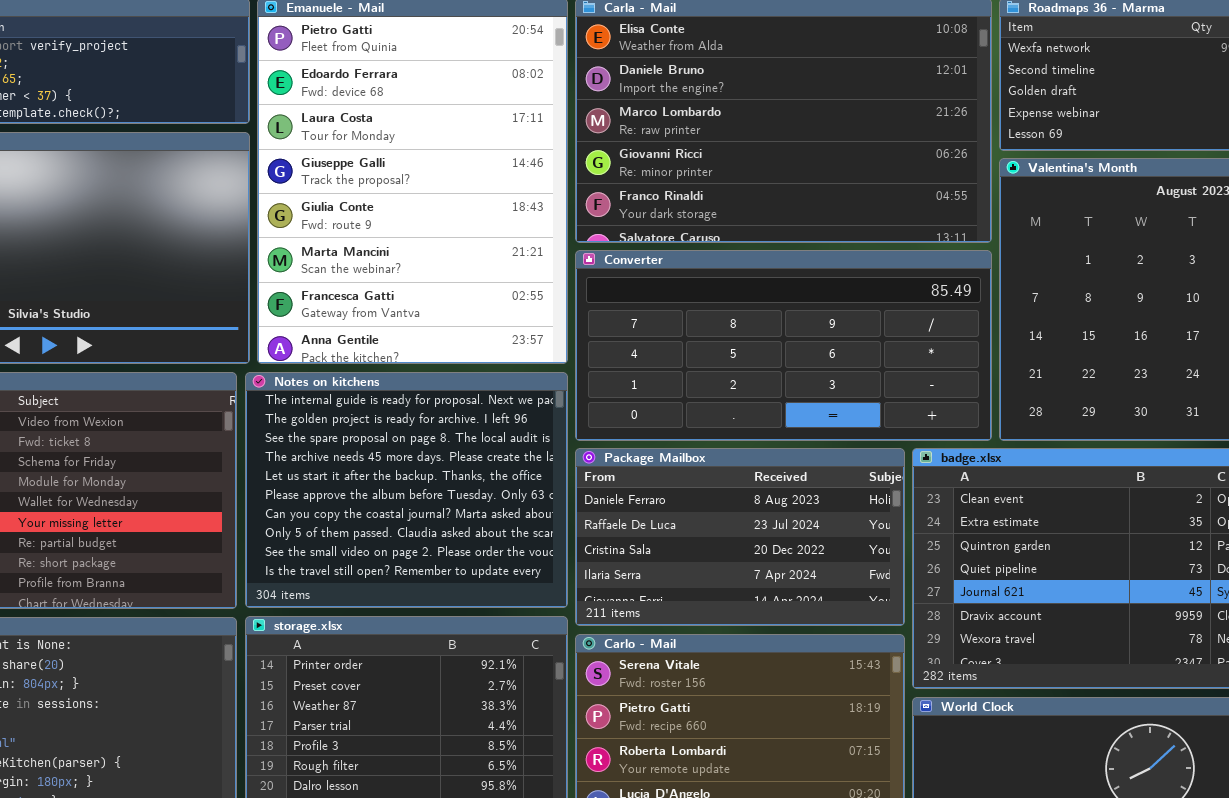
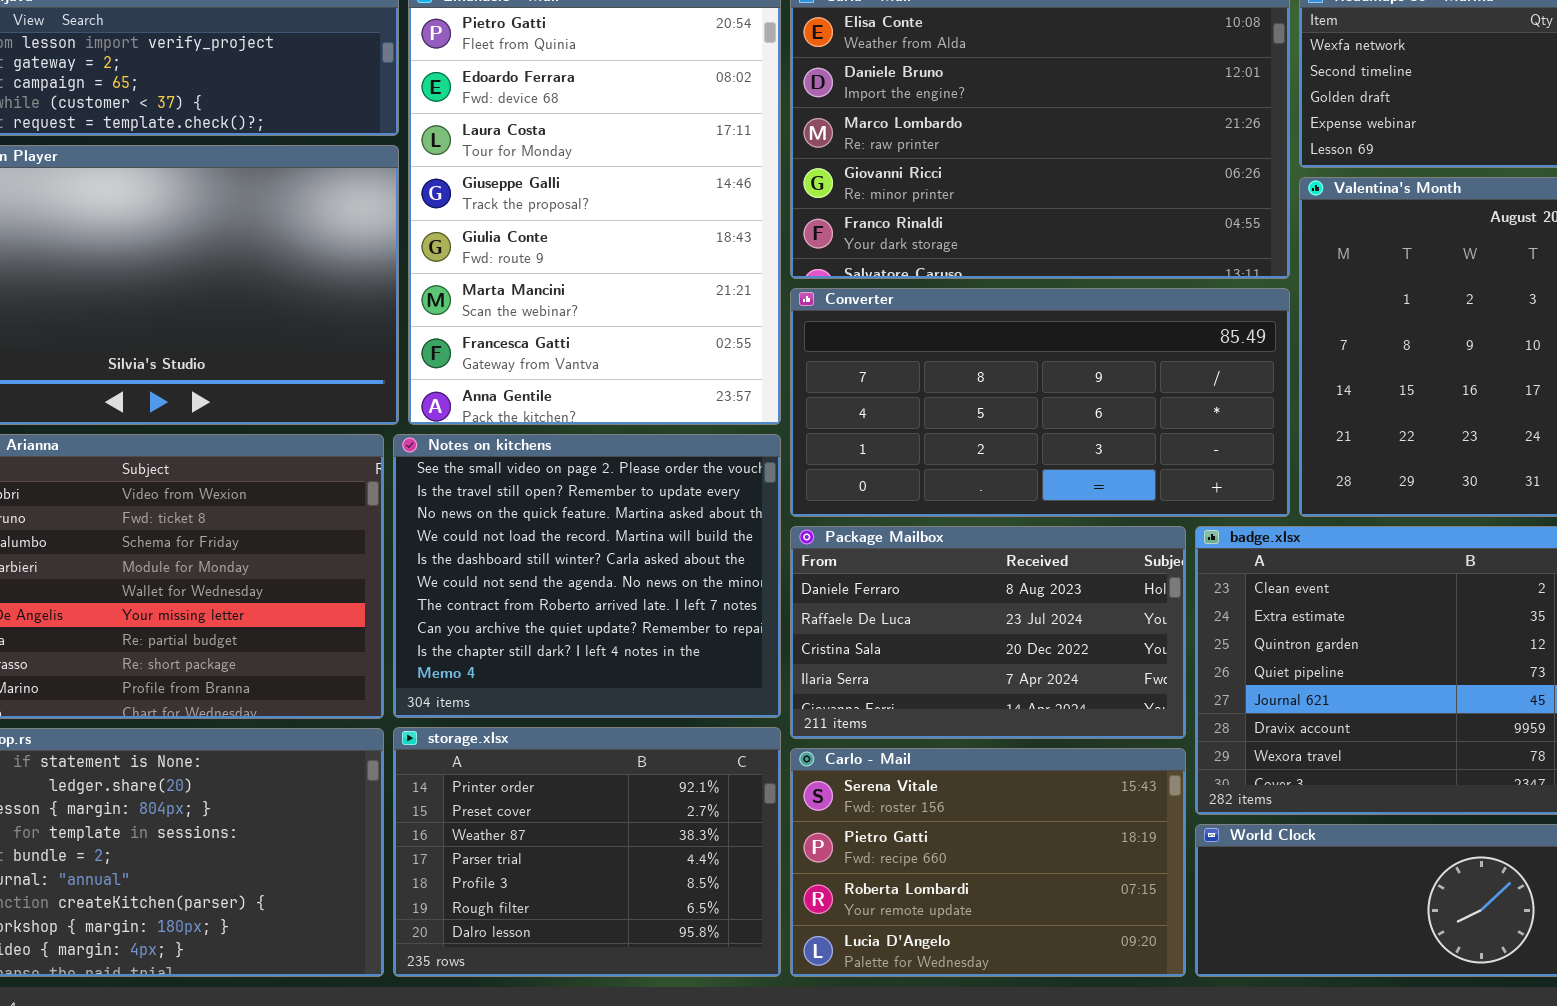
Notes on kitchens: [245,372,568,608] -> [393,434,781,718], scrolled down 8 rows

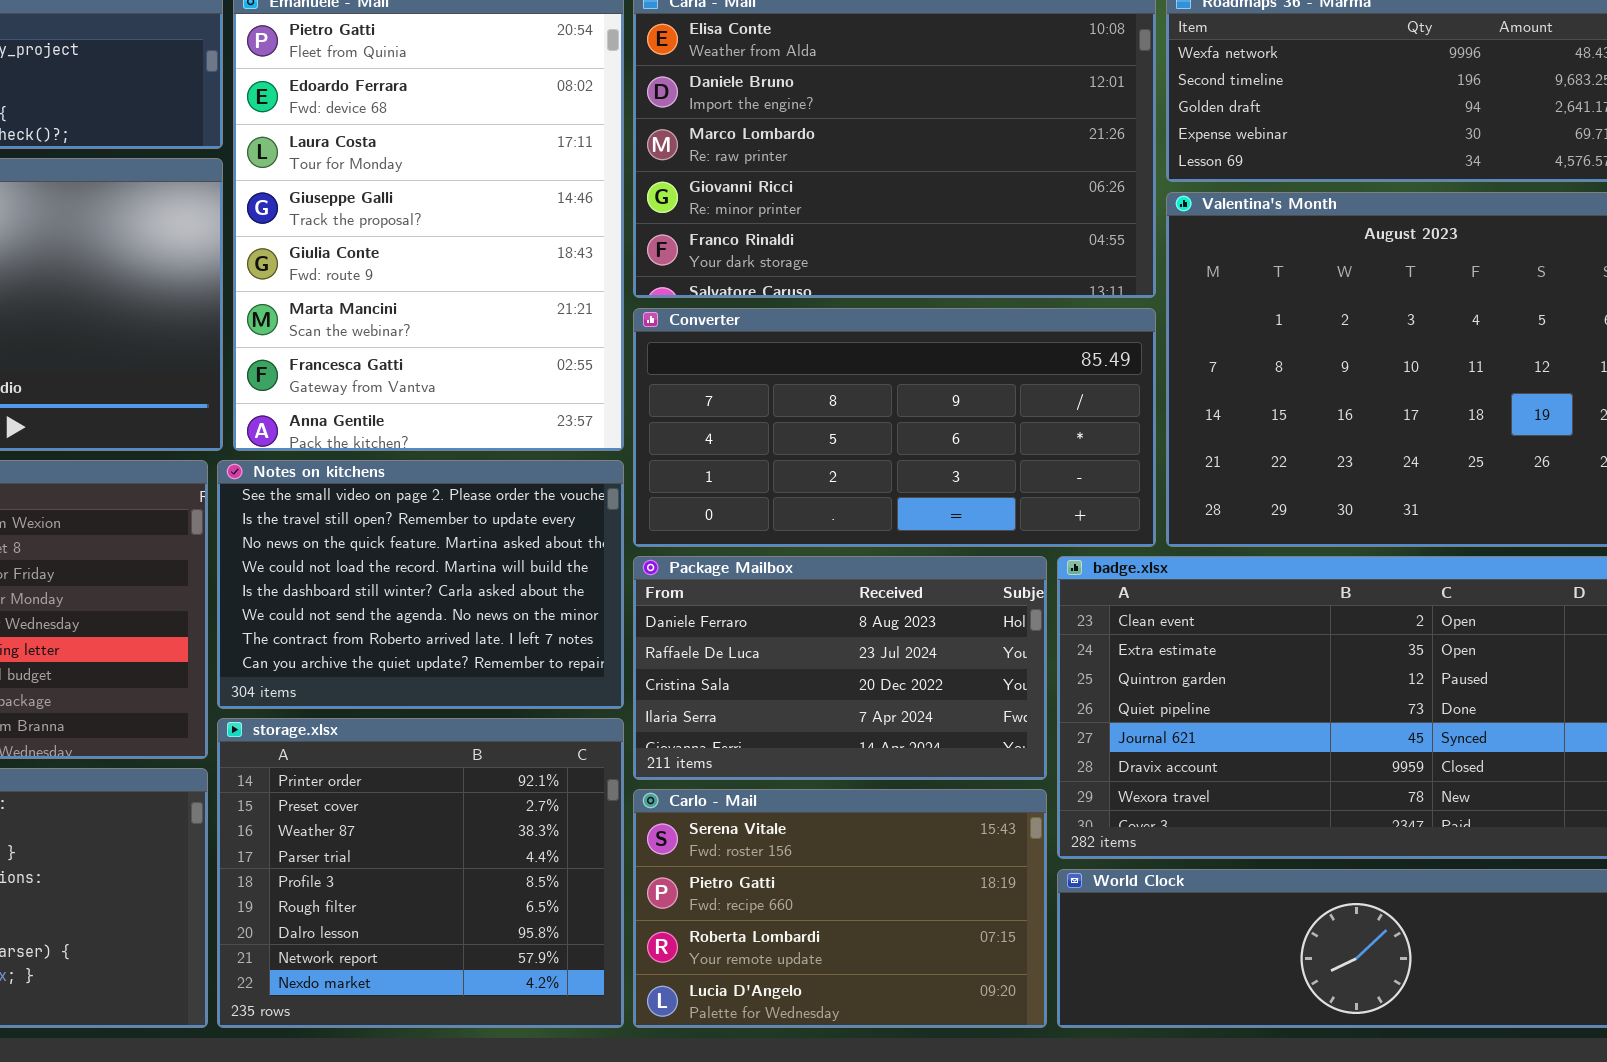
Notes on kitchens: [393,434,781,718] -> [217,460,624,709], resized
storage.xlsx: [393,727,781,977] -> [217,718,624,1028], resized

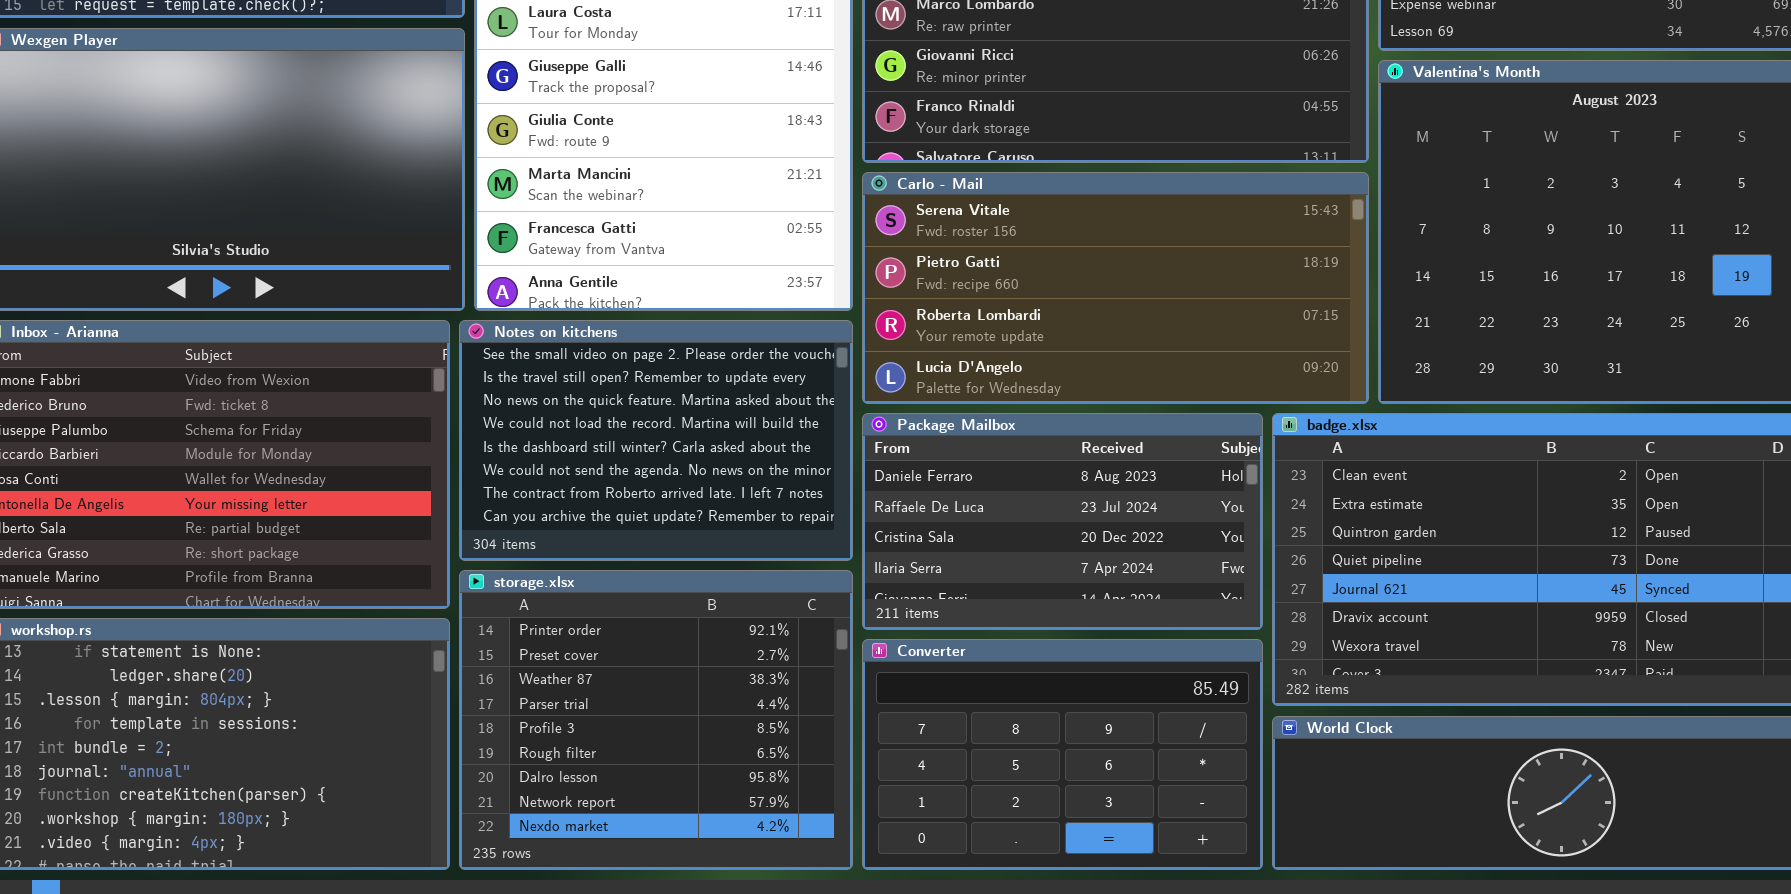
Converter: [633,308,1156,547] -> [862,639,1263,870], moved, resized
Carlo - Mail: [633,789,1047,1028] -> [862,172,1369,404], moved, resized

